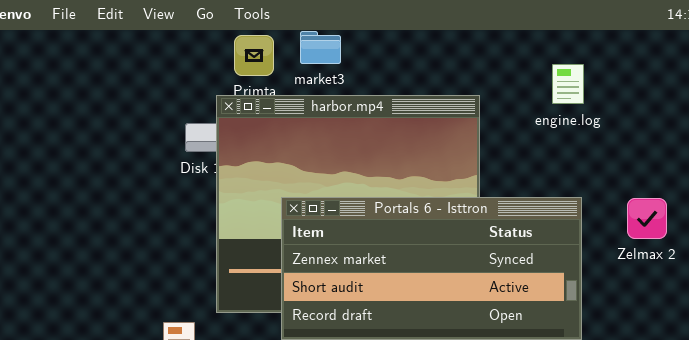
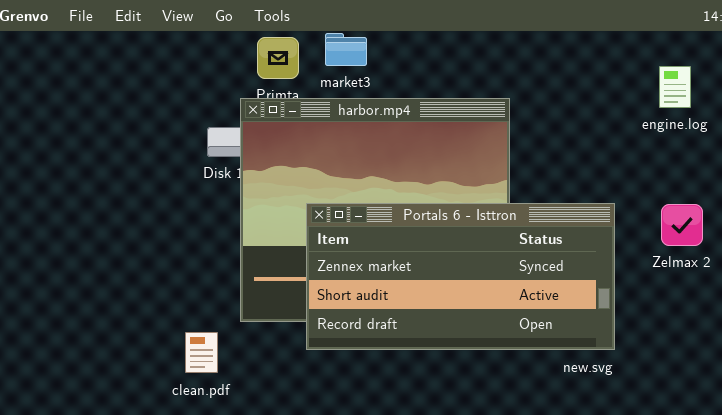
engine.log: [552,64,584,104] -> [659,66,691,108], moved

